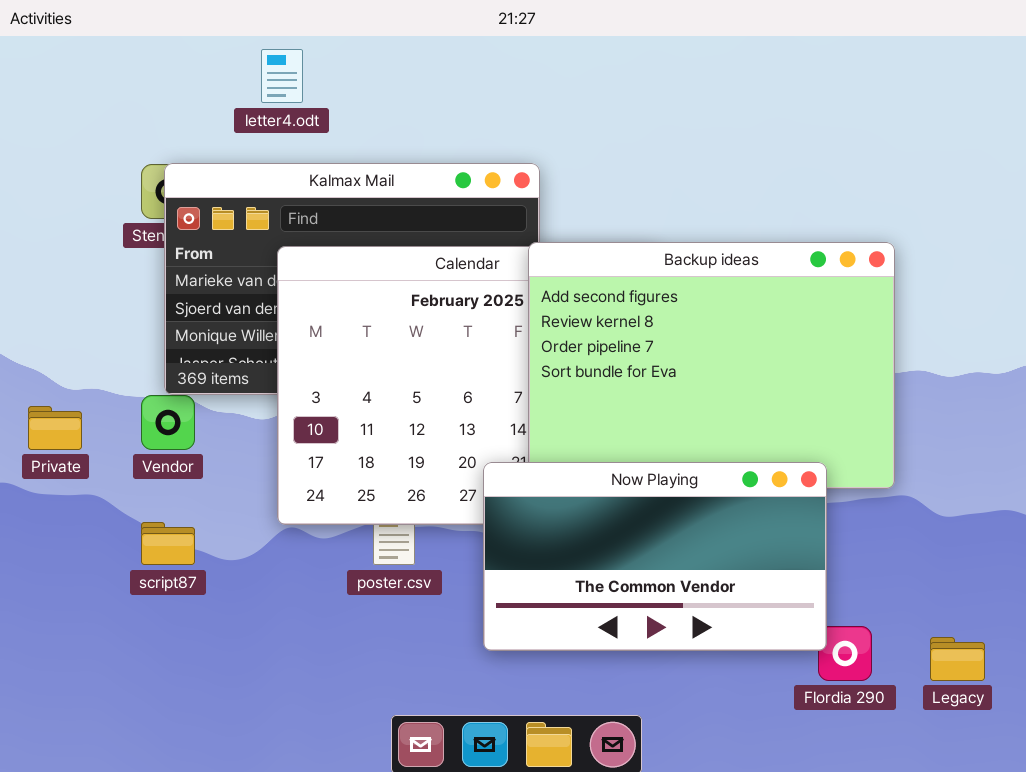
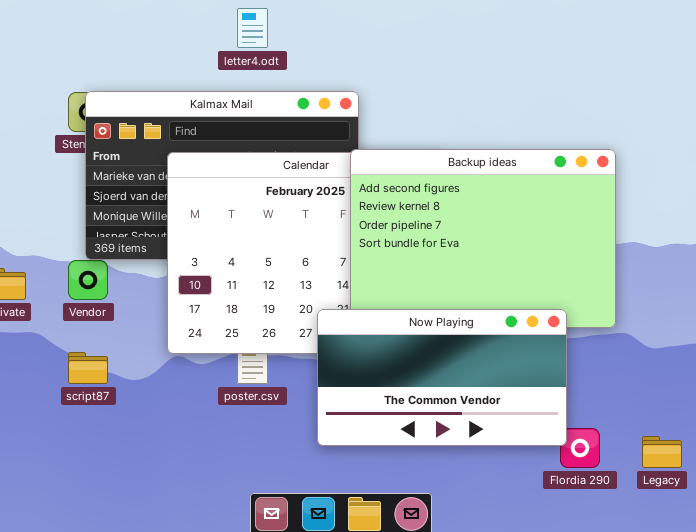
letter4.odt: [261,49,303,103] -> [237,8,268,48], moved

